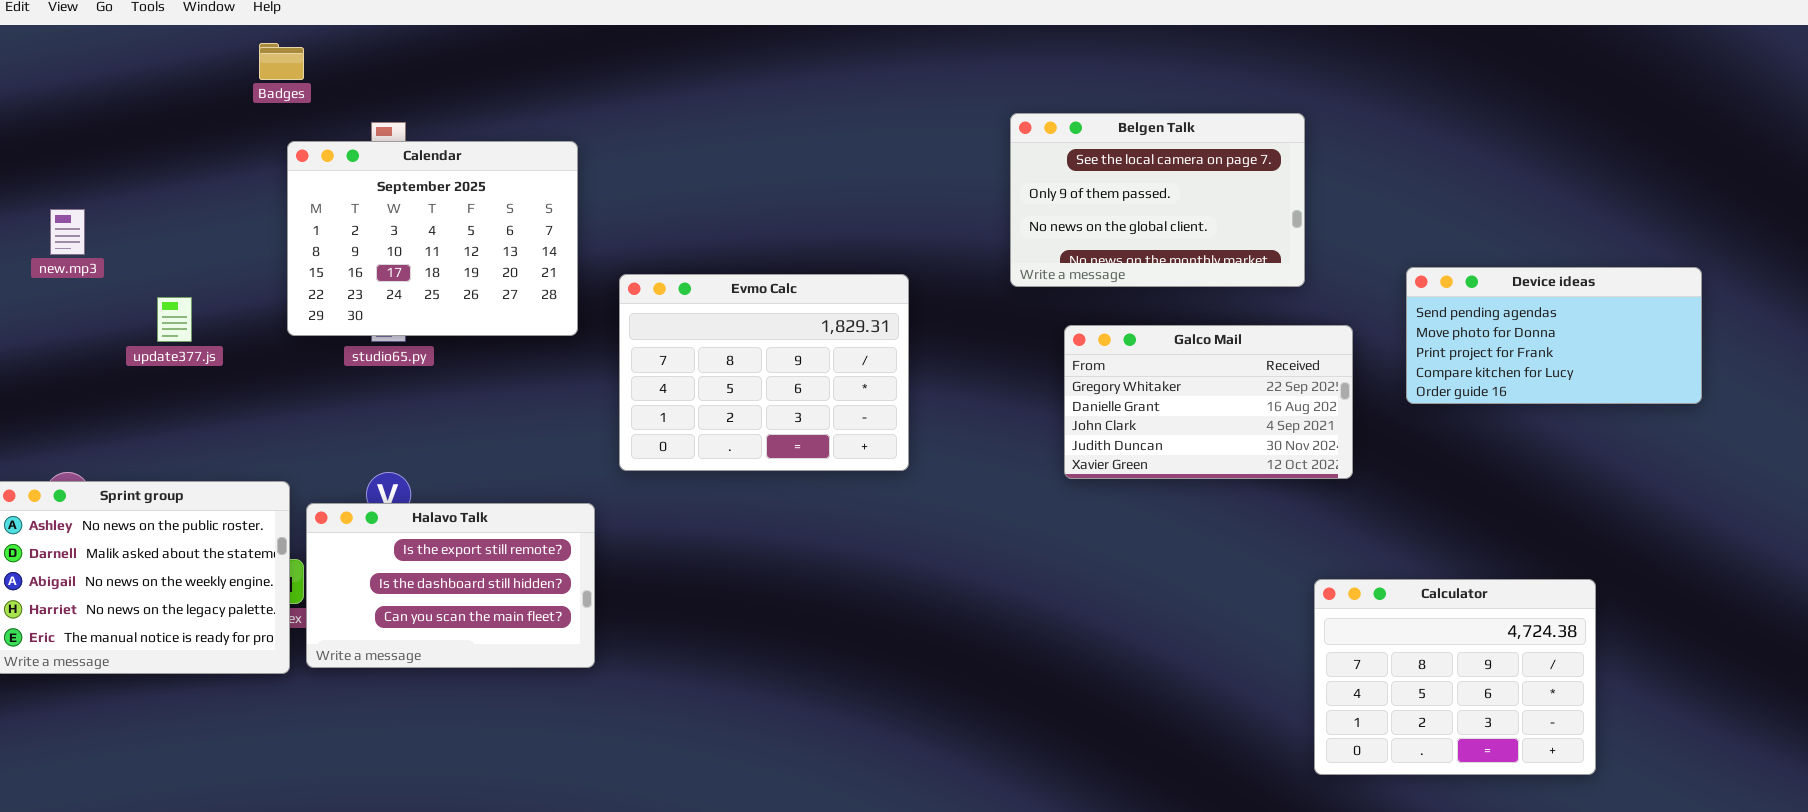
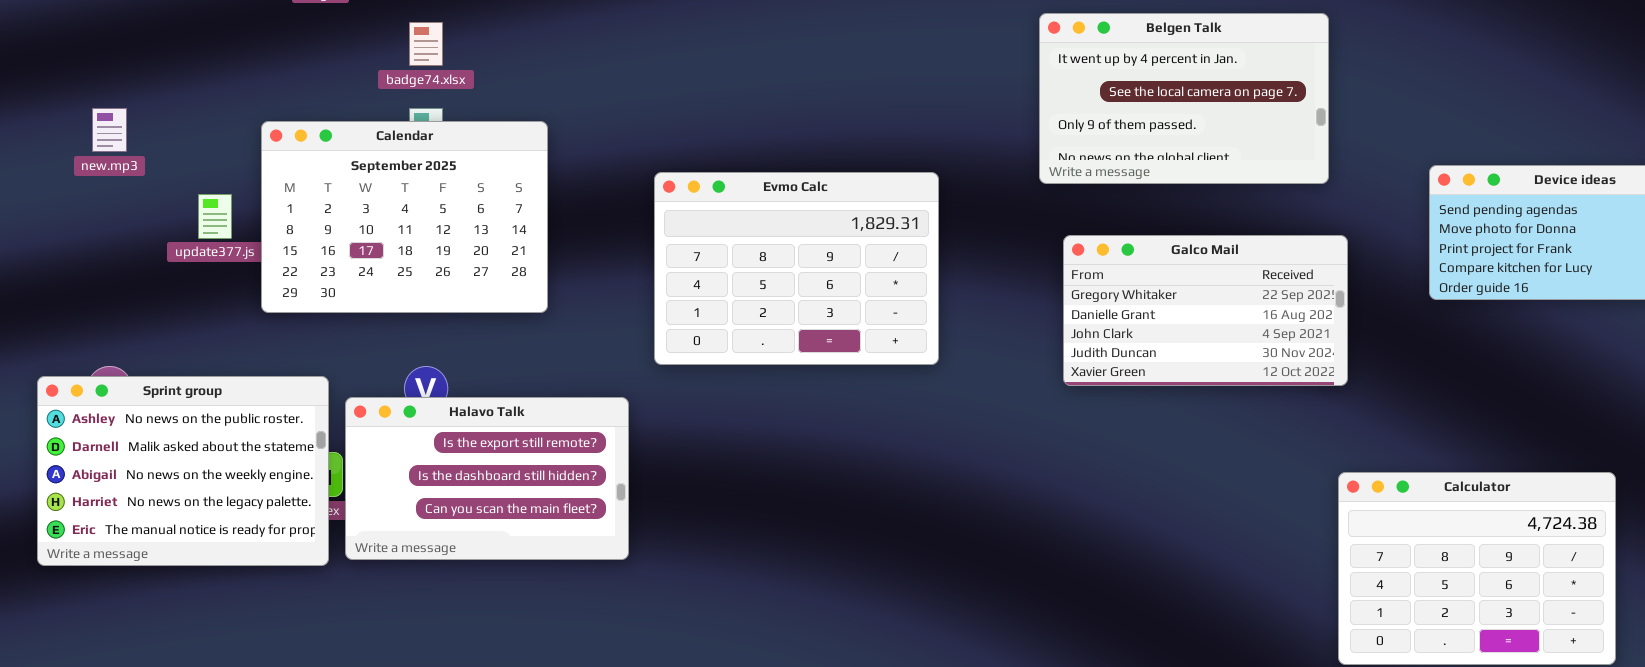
Belgen Talk: [1010,113,1305,287] -> [1039,13,1329,184], scrolled up 1 row
Calendar: [287,141,578,336] -> [261,121,548,313], moved
Galco Mail: [1064,325,1353,479] -> [1063,235,1348,386], moved

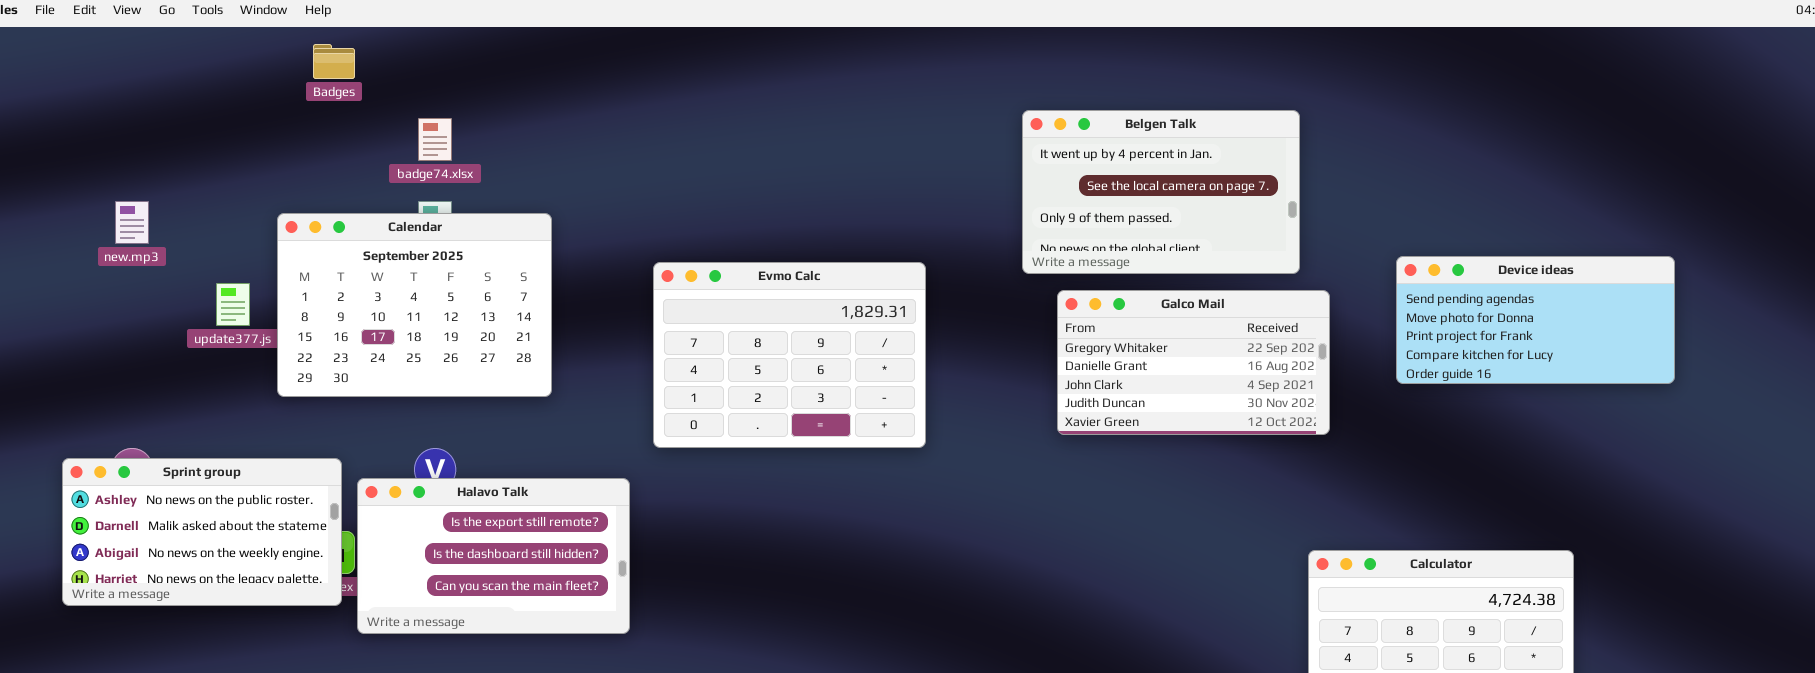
Galco Mail: [1063,235,1348,386] -> [1057,290,1330,435], moved
Sprint group: [37,376,329,566] -> [62,458,342,606], resized

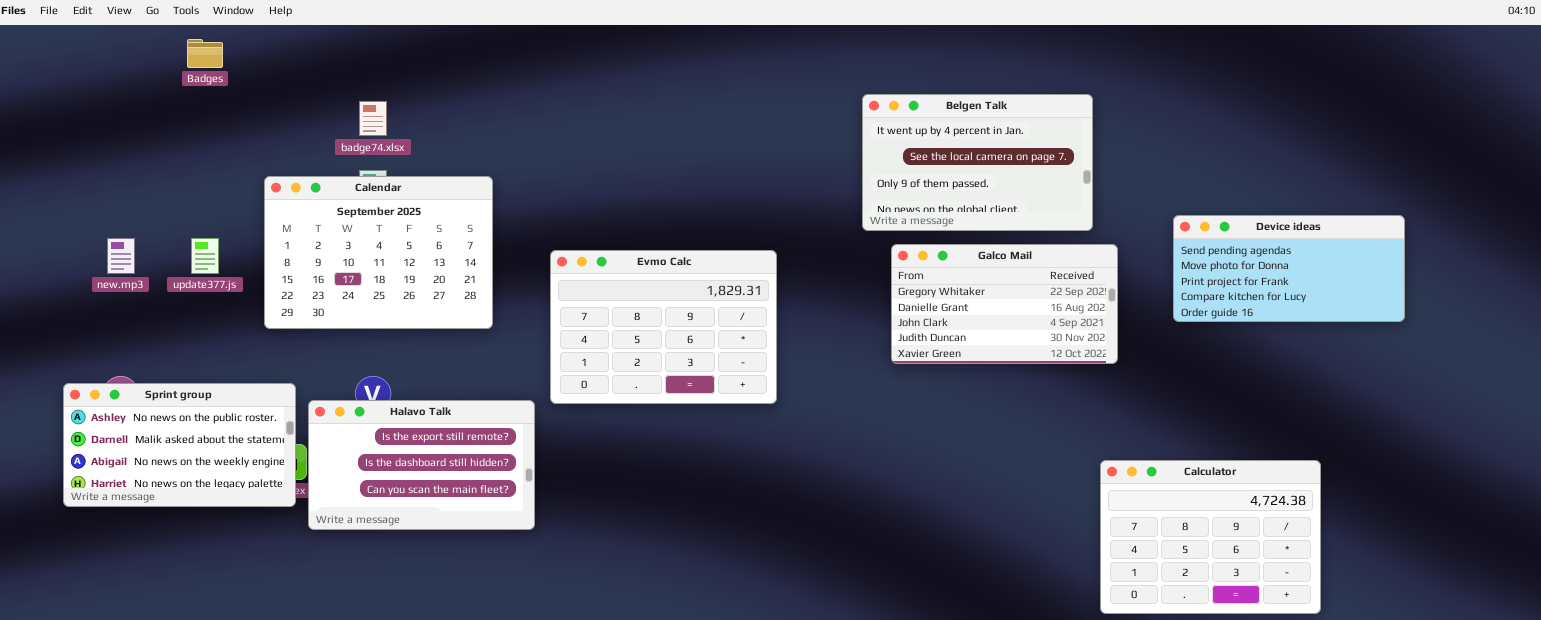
Badges: [313,44,355,79] -> [187,39,223,68], moved
new.mp3: [115,201,149,244] -> [107,238,135,274], moved
Calendar: [277,213,552,397] -> [264,176,493,329], moved
Evmo Calc: [653,262,926,448] -> [550,250,777,404], moved

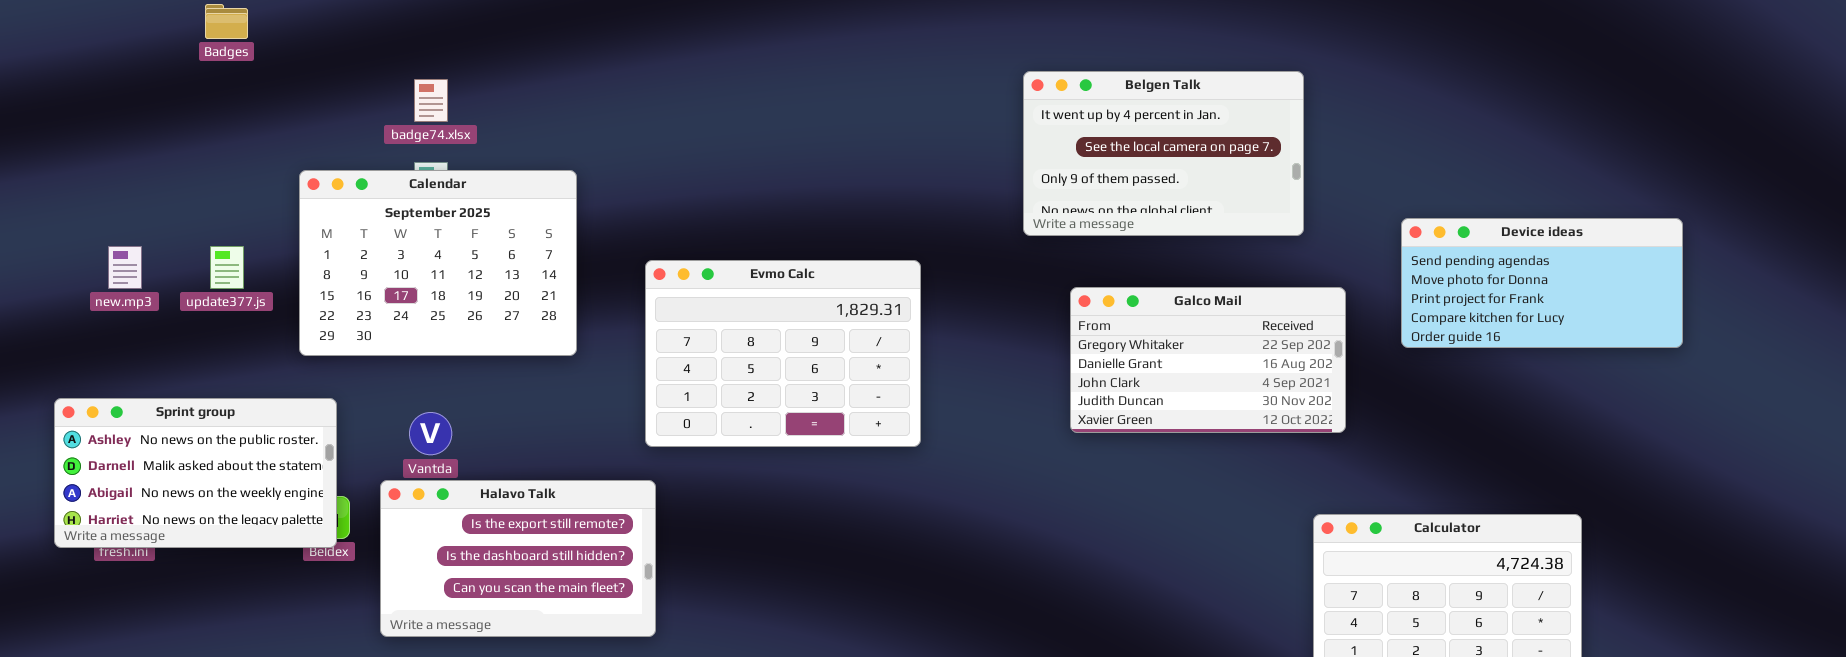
Galco Mail: [891,244,1118,364] -> [1070,287,1346,433], moved
Sprint group: [63,383,296,507] -> [54,398,337,548], moved
Halavo Talk: [308,400,535,530] -> [380,480,656,637], moved

